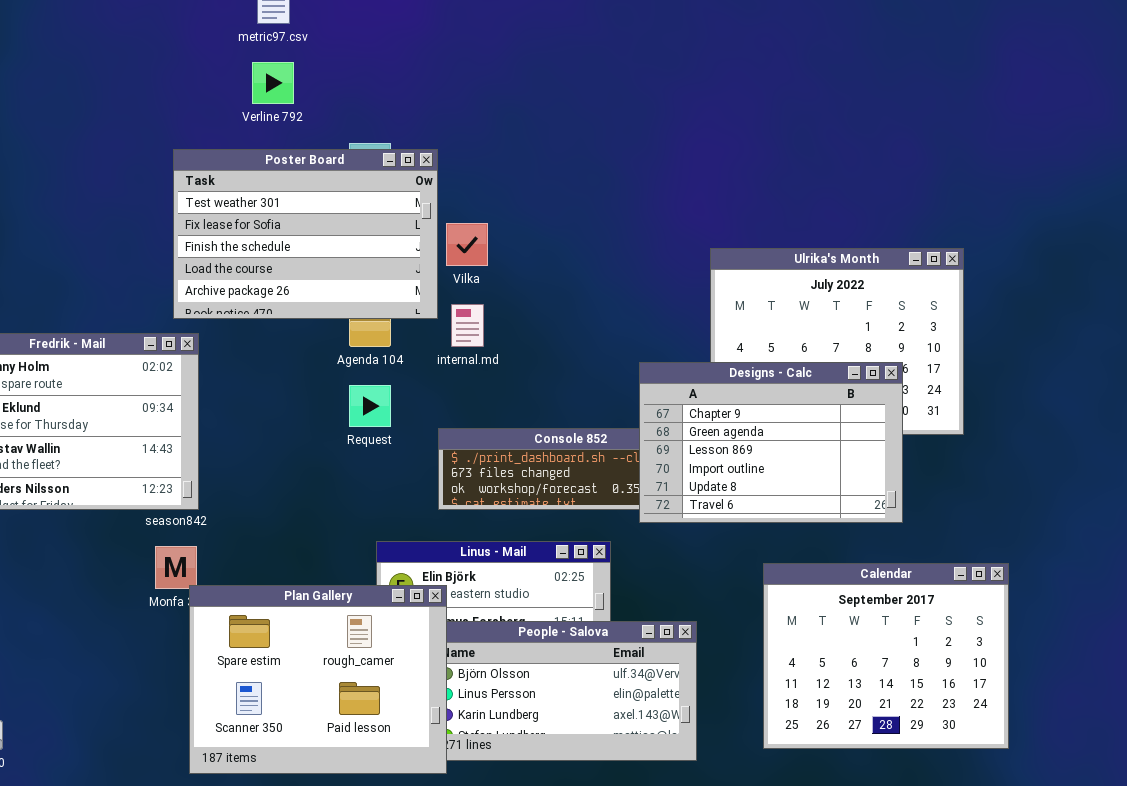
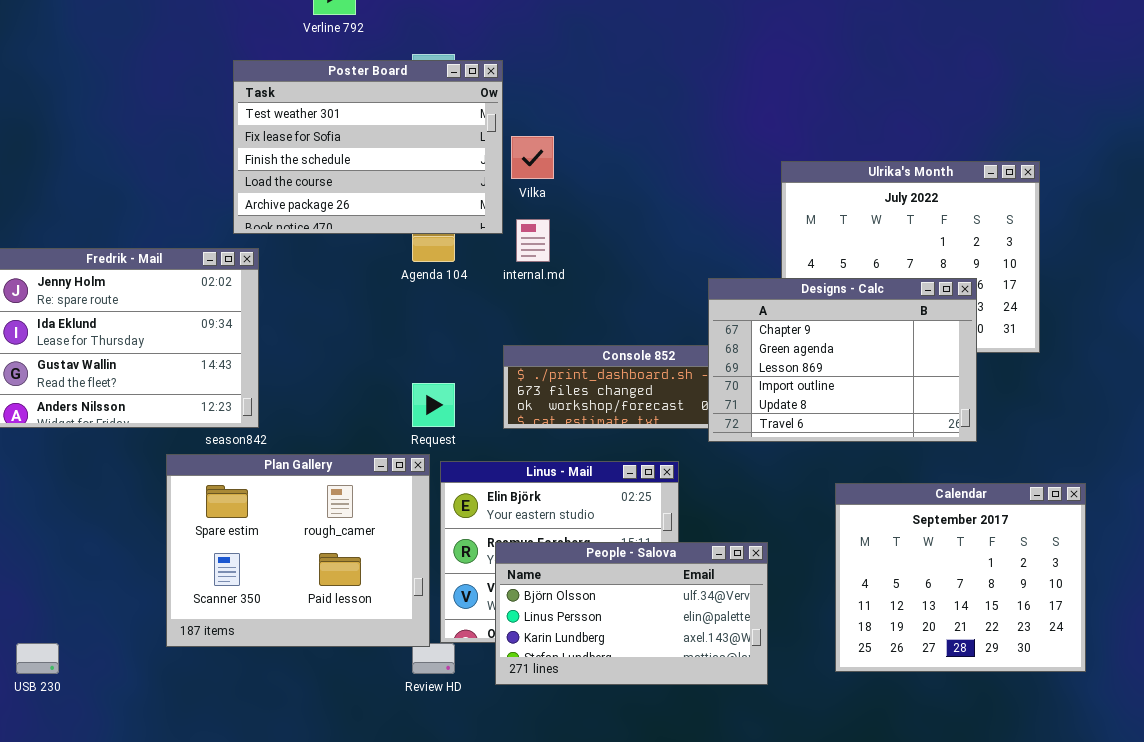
Request: [349,385,391,427] -> [412,383,455,427], moved
Plan Gallery: [189,585,447,774] -> [166,454,430,647], moved

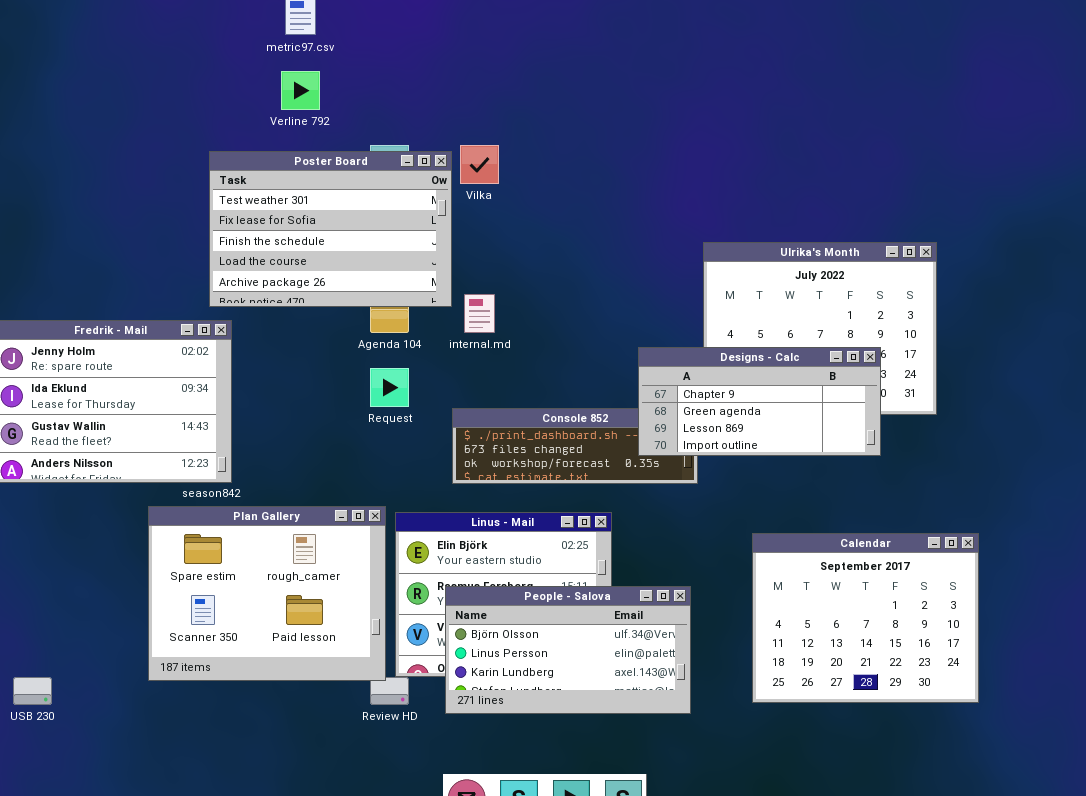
Vilka: [511,136,554,179] -> [460,145,499,184], moved
Designs - Calc: [708,278,977,442] -> [638,347,881,456], resized
Request: [412,383,455,427] -> [370,368,409,407], moved

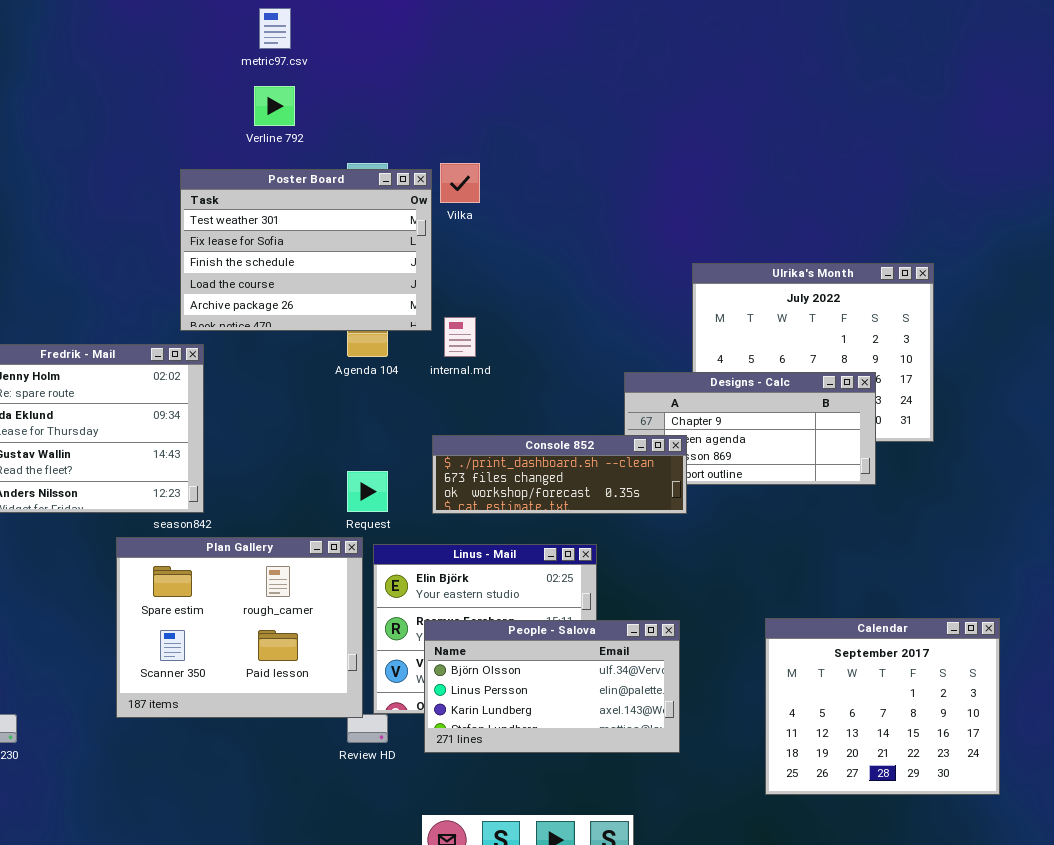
Request: [370,368,409,407] -> [347,471,388,512], moved
Console 852: [452,408,698,484] -> [432,435,687,514], raised
Calendar: [752,533,979,703] -> [765,618,1000,795], moved

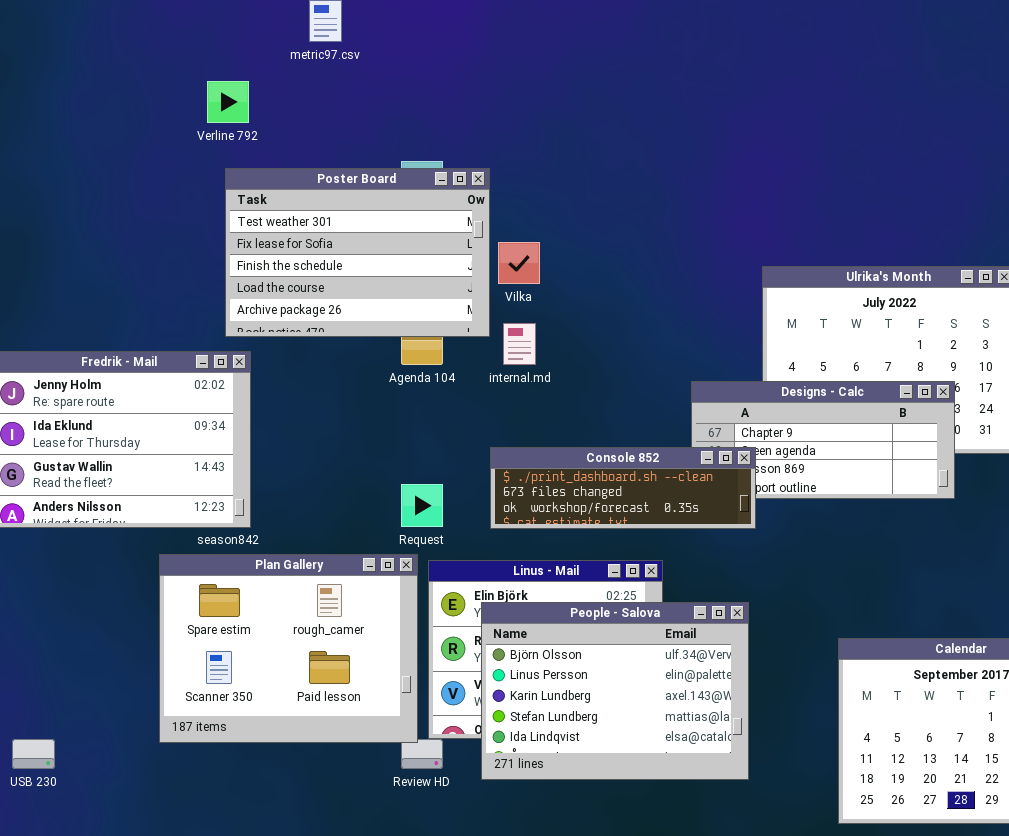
Verline 792: [254,86,295,126] -> [207,81,249,123], moved
Vilka: [440,163,480,203] -> [498,242,540,284], moved
People - Salova: [424,620,680,753] -> [481,602,749,780], resized

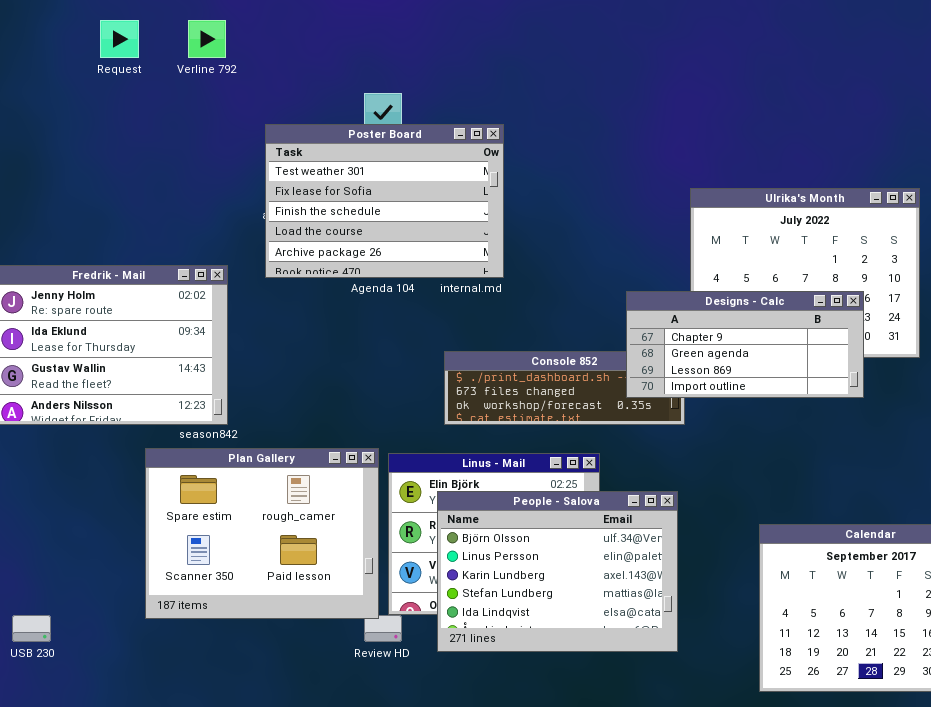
Poster Board: [225,168,490,337] -> [265,124,504,278], moved
Designs - Calc: [691,381,955,499] -> [626,291,864,398], raised
Request: [401,484,443,527] -> [100,20,139,58], moved

